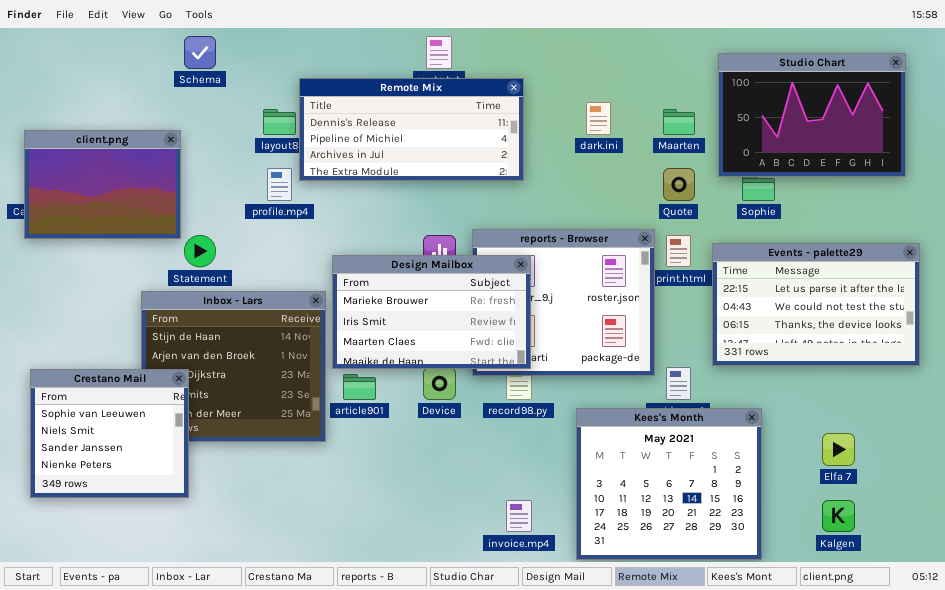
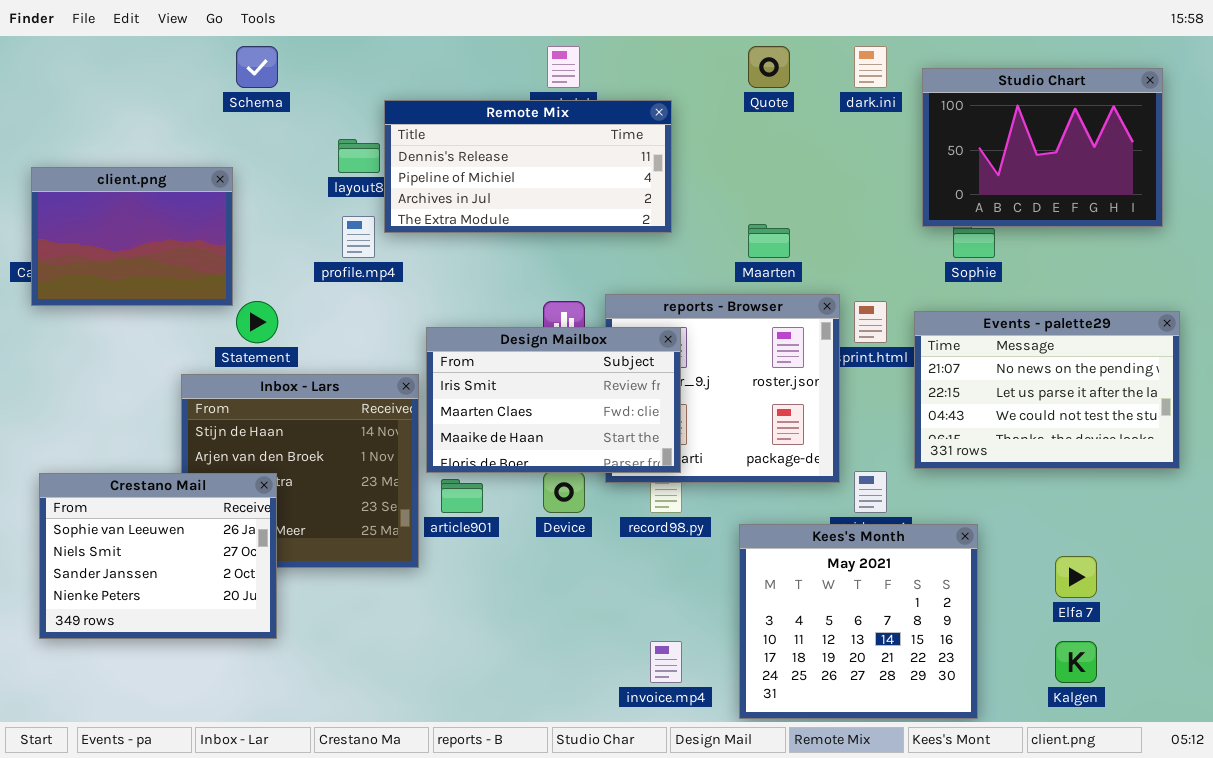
dark.ini: [586,102,611,135] -> [854,46,887,88], moved
Maarten: [663,109,695,135] -> [748,224,790,258], moved
Quote: [663,168,695,201] -> [748,46,790,88], moved
Events - palette29: [712,243,920,366] -> [914,311,1180,469], scrolled up 1 row
Design Mailbox: [332,255,531,369] -> [426,327,681,473], scrolled down 1 row
Crestano Mail: [30,369,189,498] -> [39,473,277,639], resized

